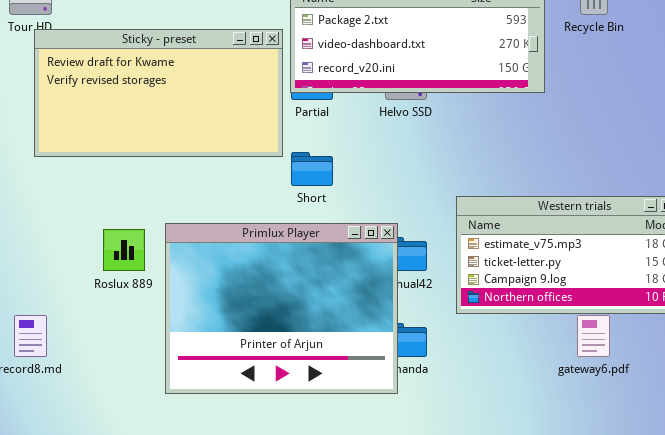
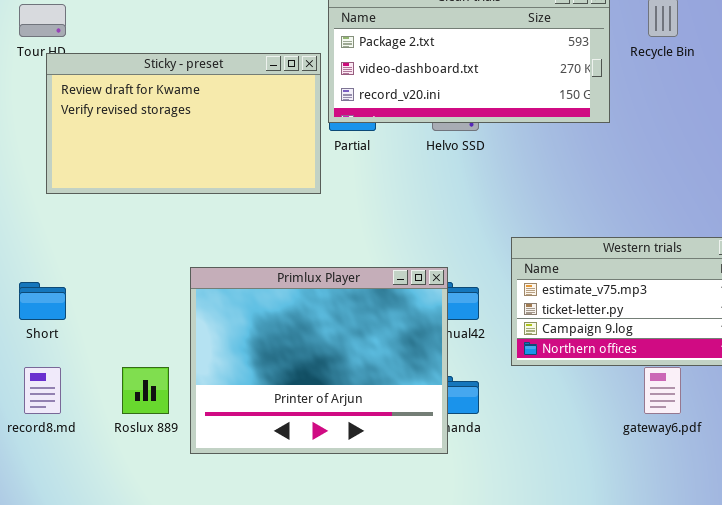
Short: [291,152,333,186] -> [19,282,66,320], moved
Roslux 889: [103,229,145,271] -> [122,367,169,414], moved

